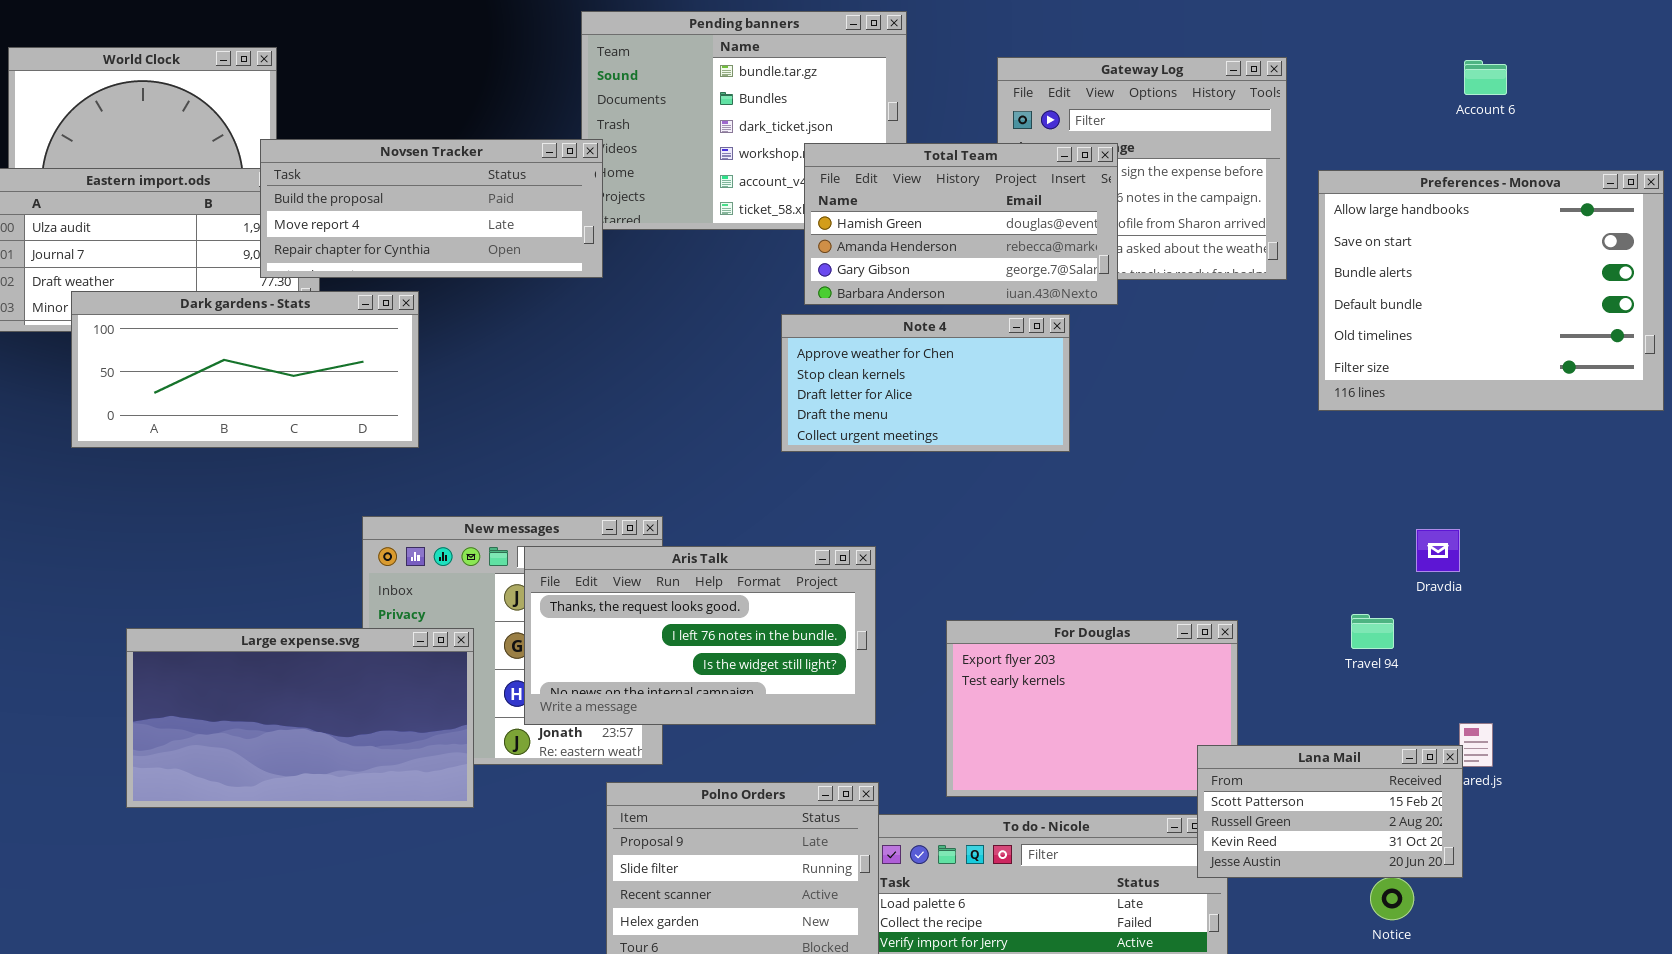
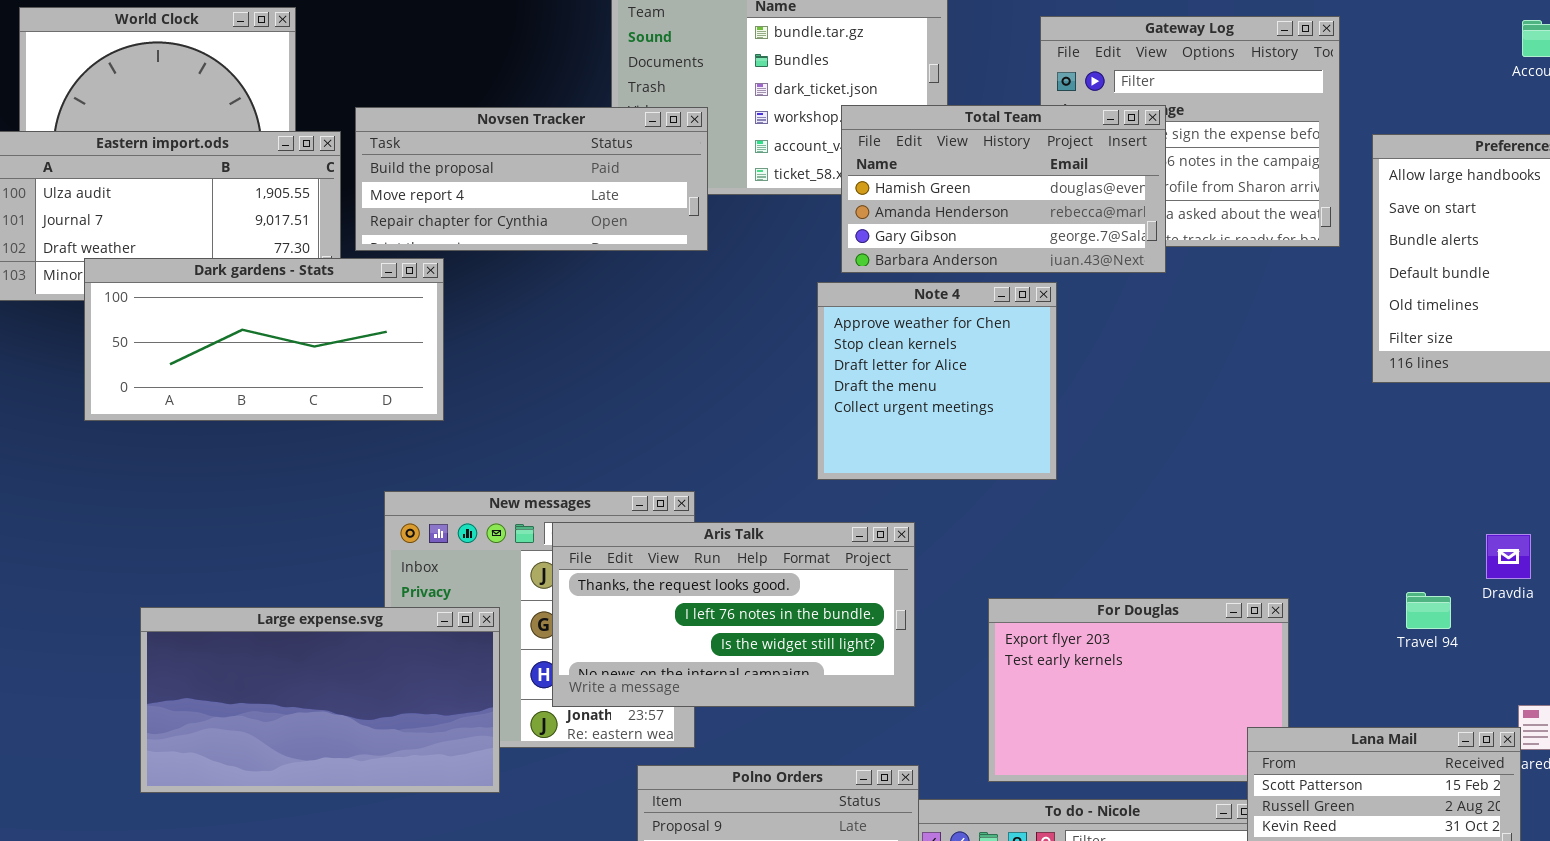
Novsen Tracker: [260,139,603,278] -> [355,107,708,251], moved
Note 4: [781,314,1070,452] -> [817,282,1057,480], resized
Dravdia: [1416,529,1460,572] -> [1486,534,1531,579], moved

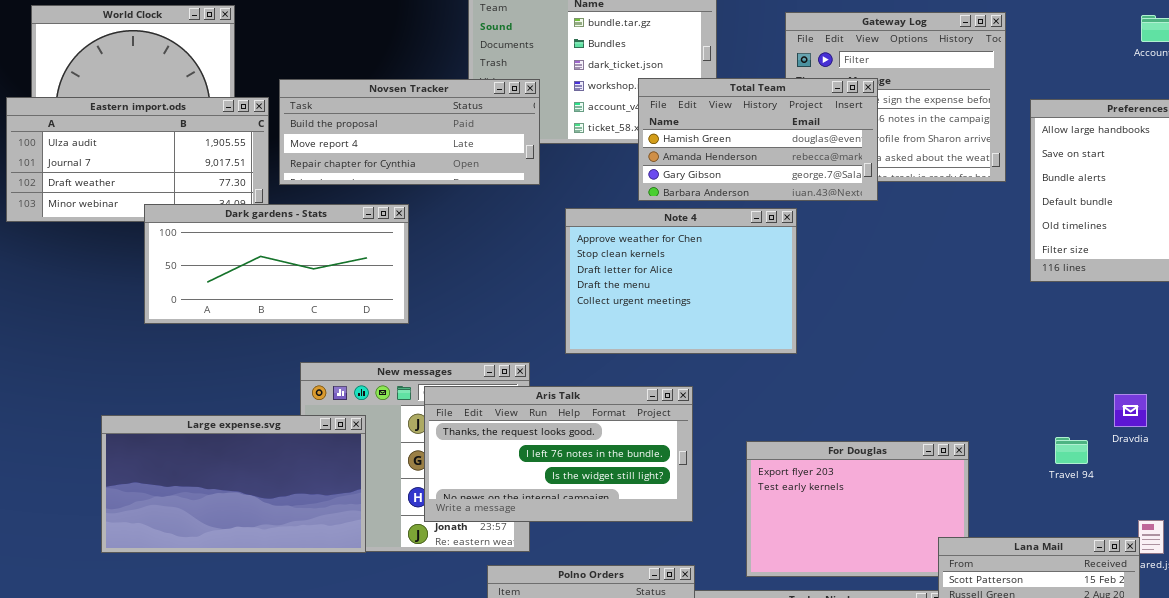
Dark gardens - Stats: [84,258,444,421] -> [144,204,409,324], moved
Note 4: [817,282,1057,480] -> [565,208,797,354], resized
Large expense.svg: [140,607,500,793] -> [101,415,366,553], moved

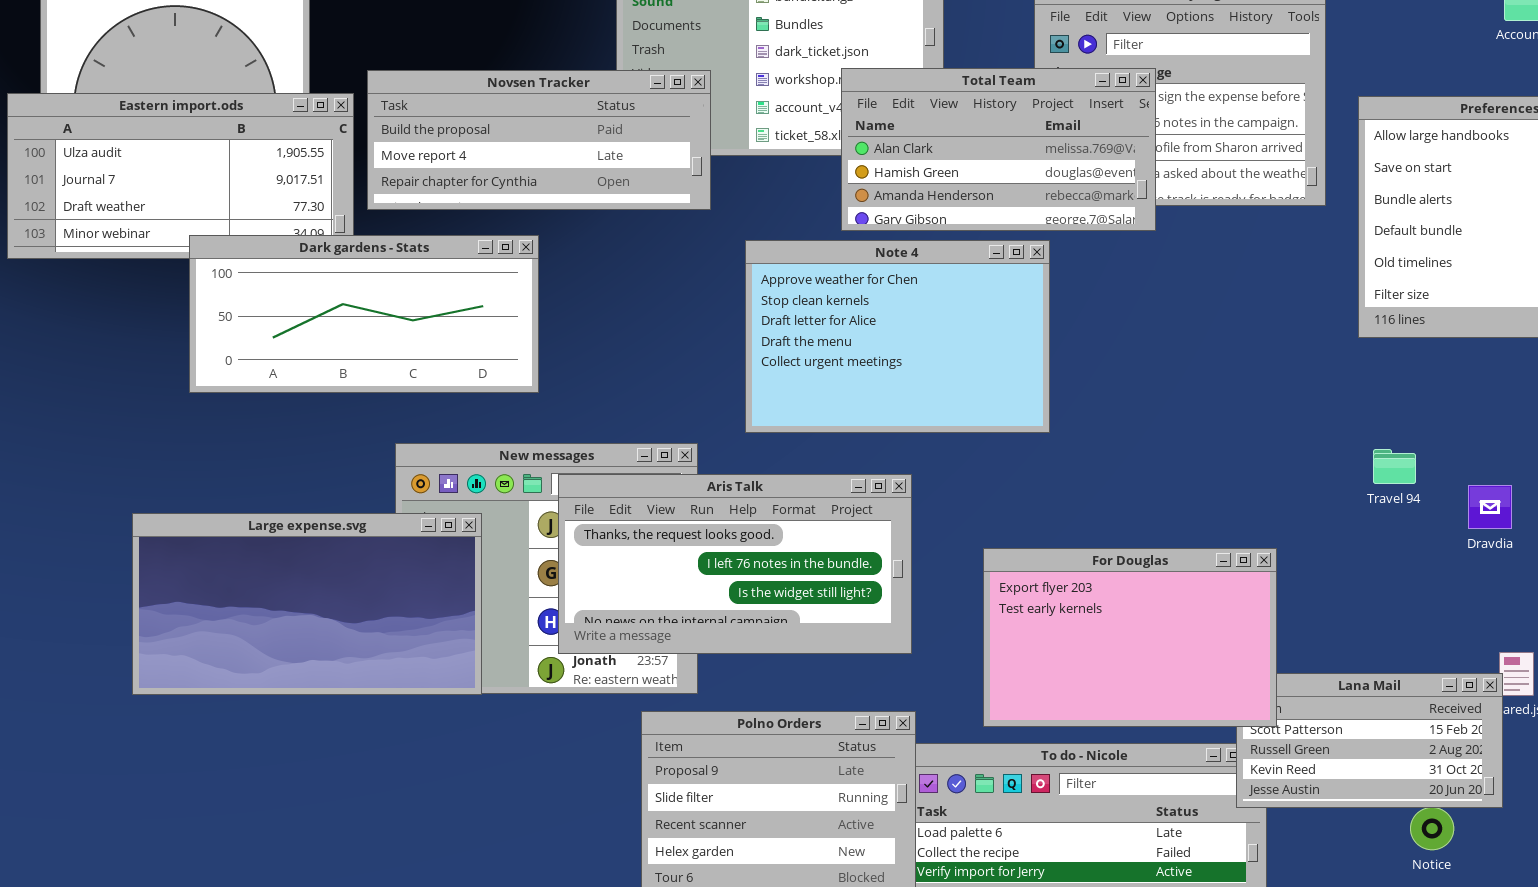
Total Team: [638,78,878,201] -> [841,68,1156,231], scrolled up 1 row
Travel 94: [1055,437,1088,464] -> [1373,449,1416,484], moved
For Douglas: [746,441,969,577] -> [983,548,1277,727], raised

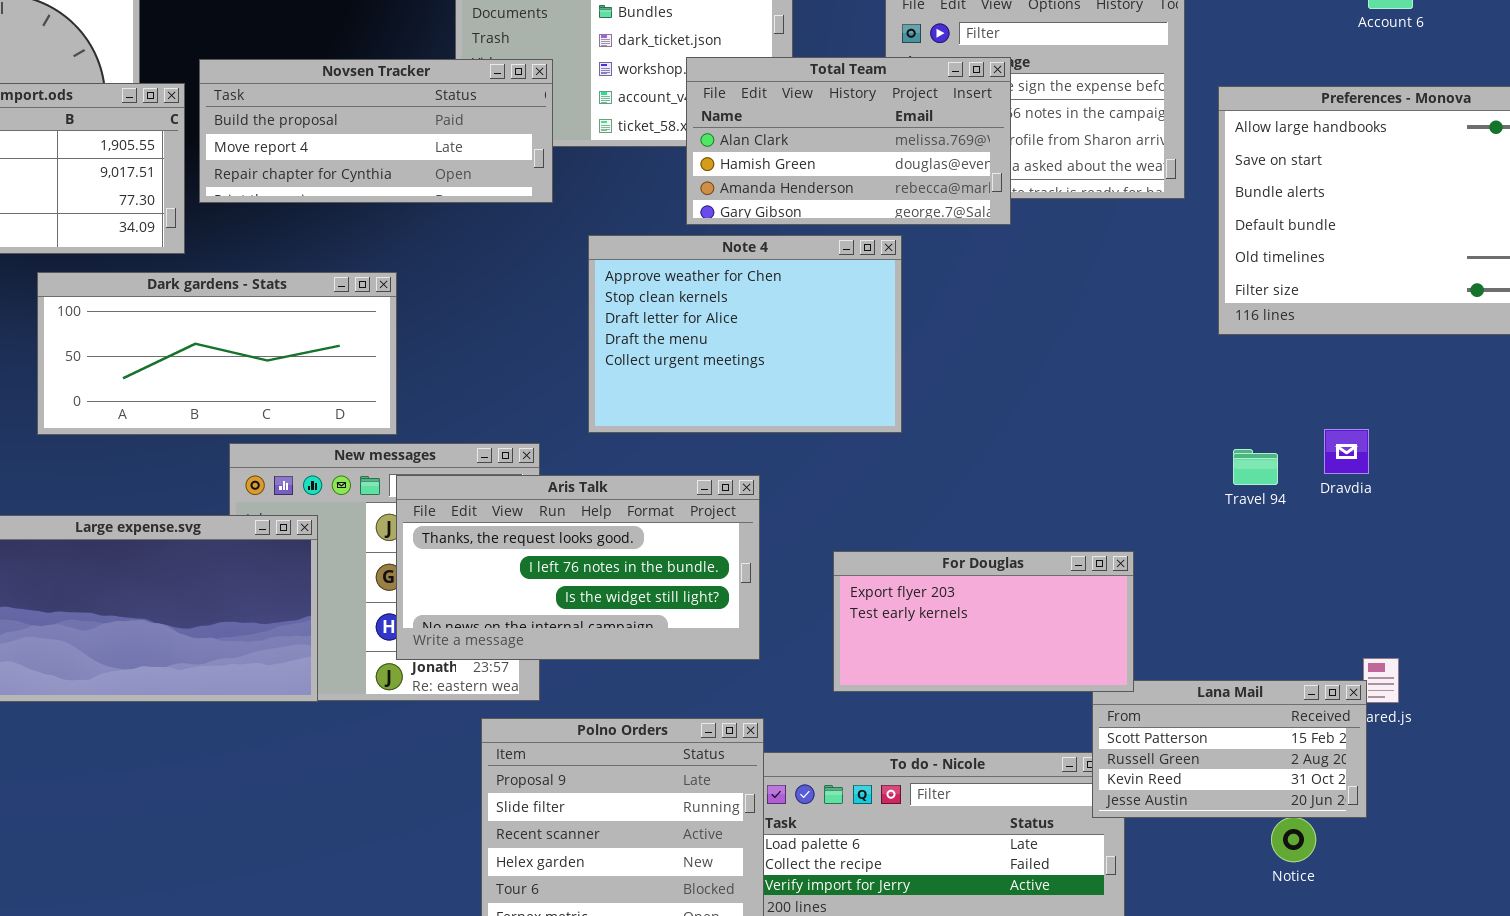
Dark gardens - Stats: [189,235,539,393] -> [37,272,397,435], moved
Dravdia: [1468,485,1512,529] -> [1324,429,1369,474], moved
For Douglas: [983,548,1277,727] -> [833,551,1134,692], resized

